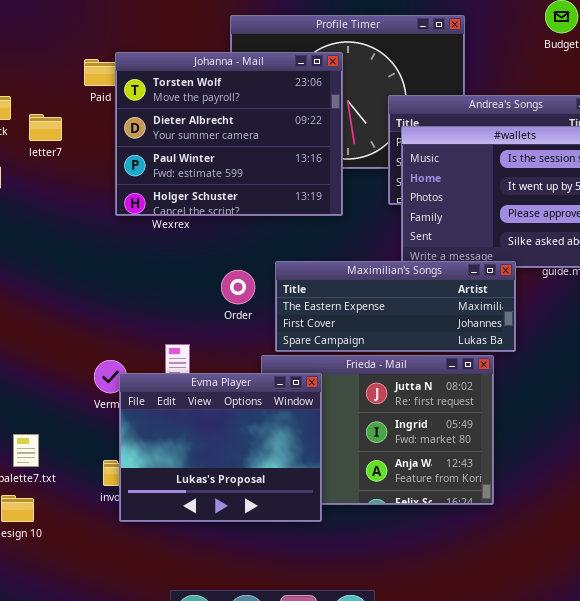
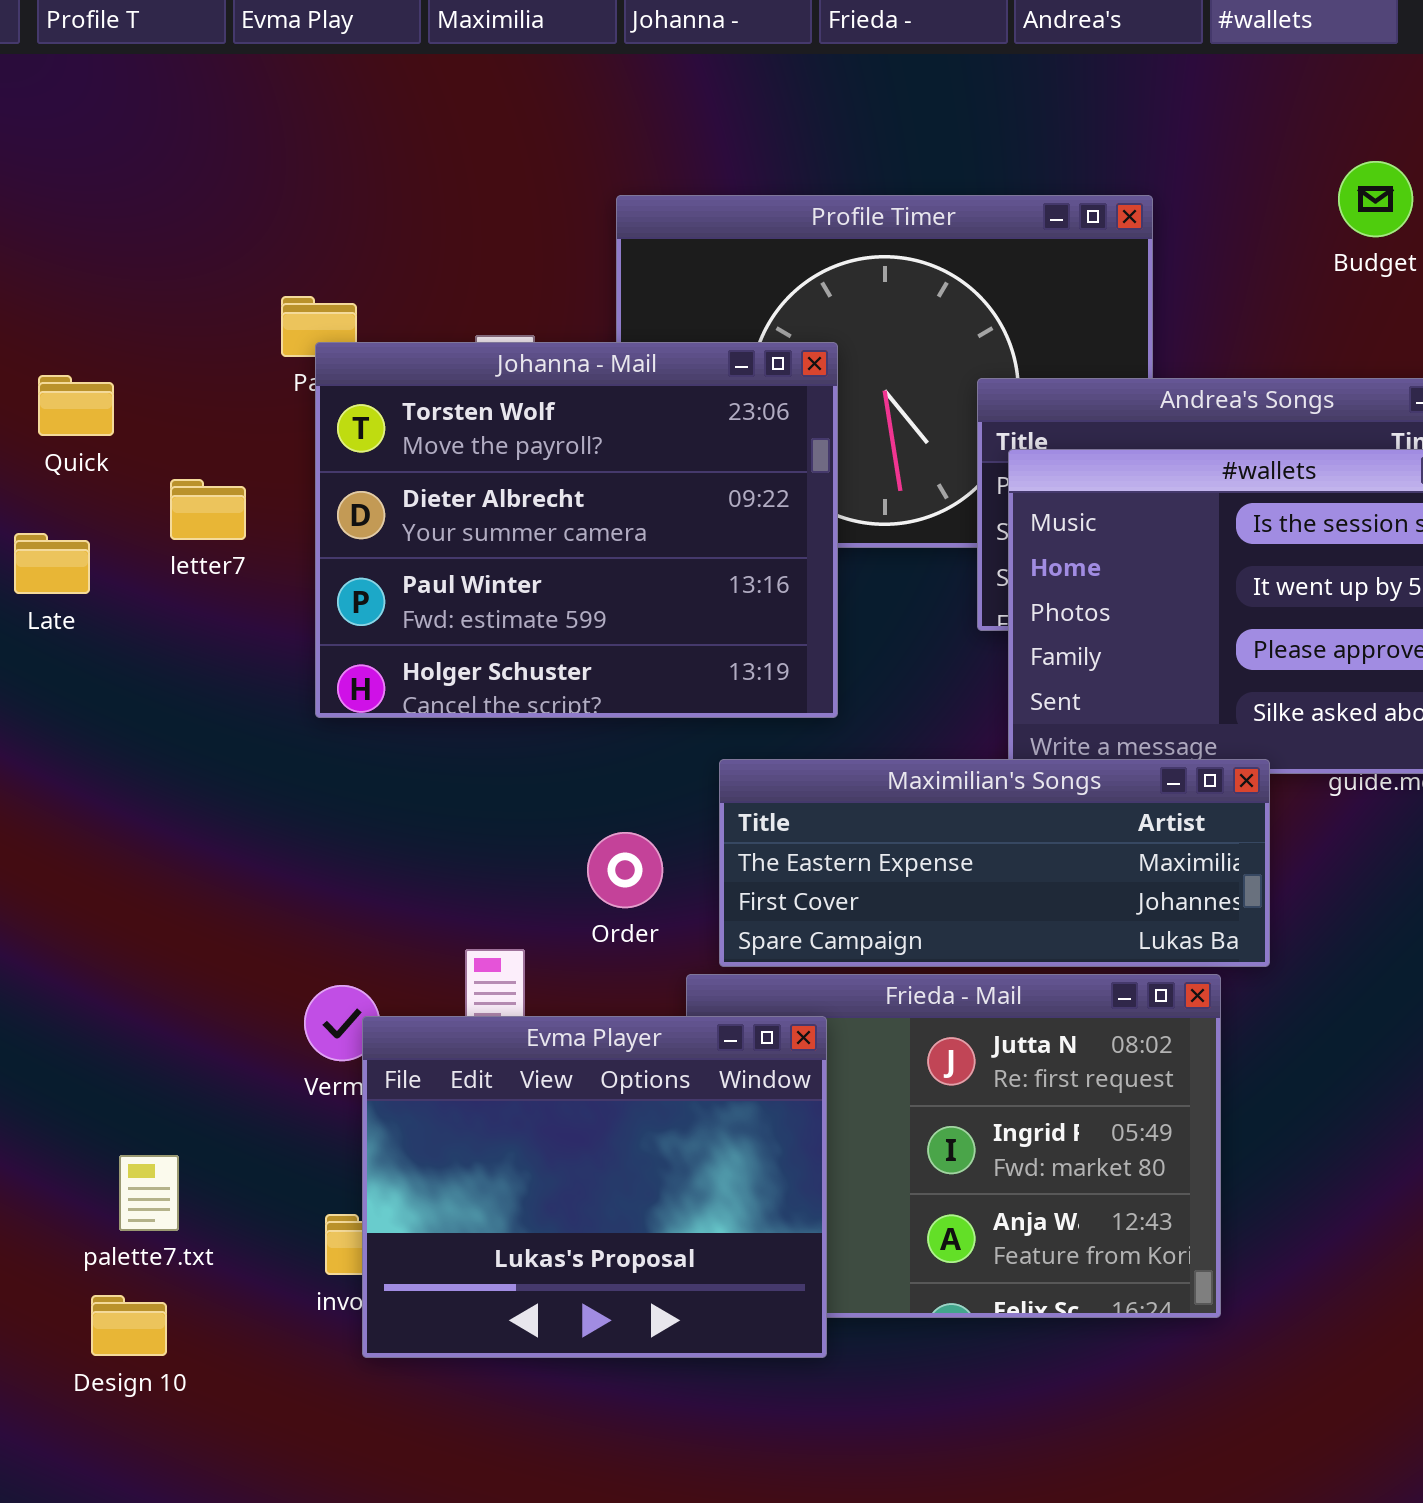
Johanna - Mail: [115,52,343,216] -> [315,342,838,718], moved
letter7: [29,114,62,141] -> [170,479,246,540], moved
Order: [221,270,255,304] -> [587,832,663,908], moved

